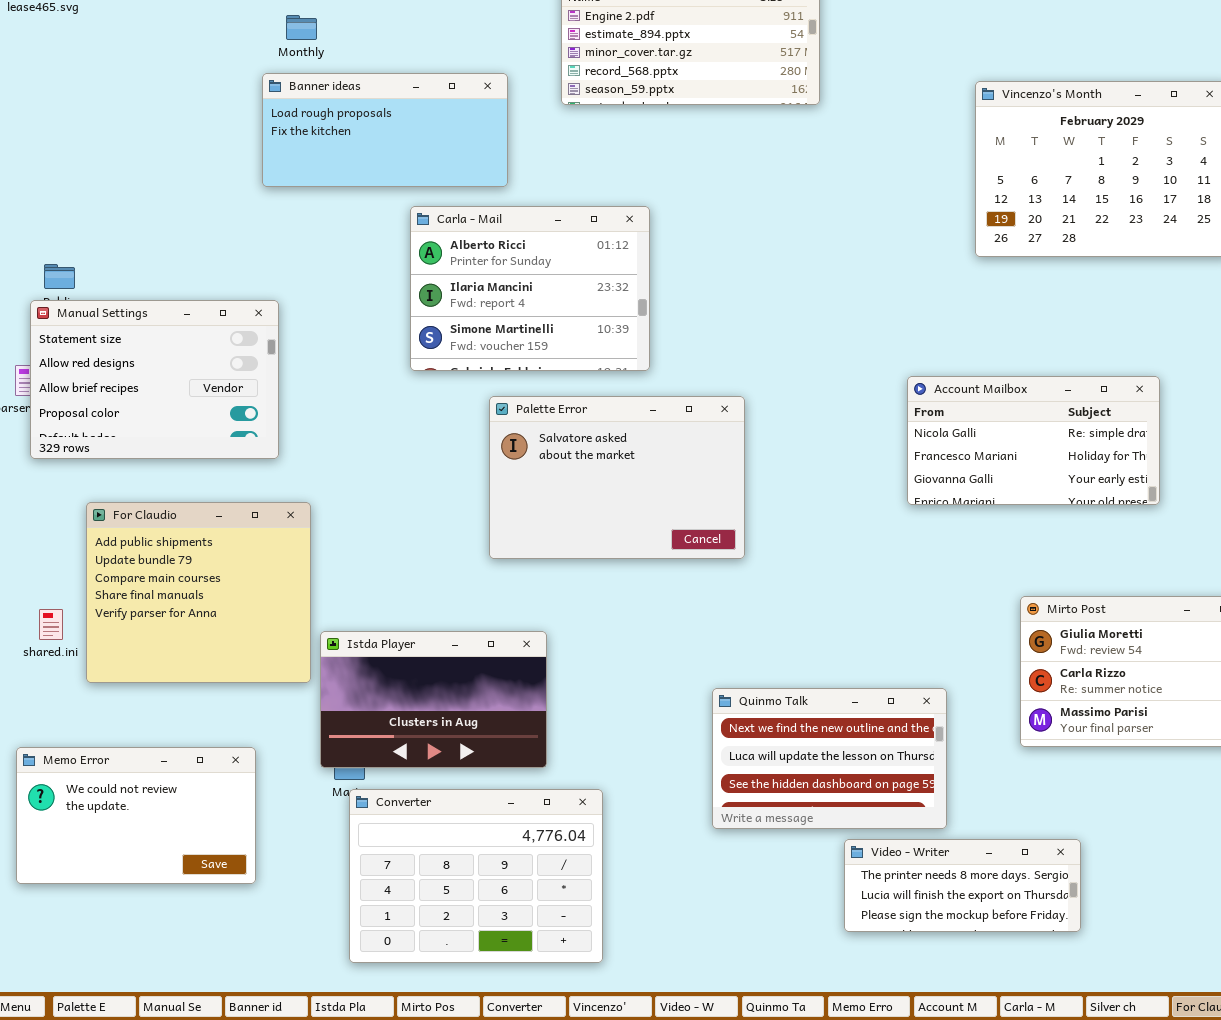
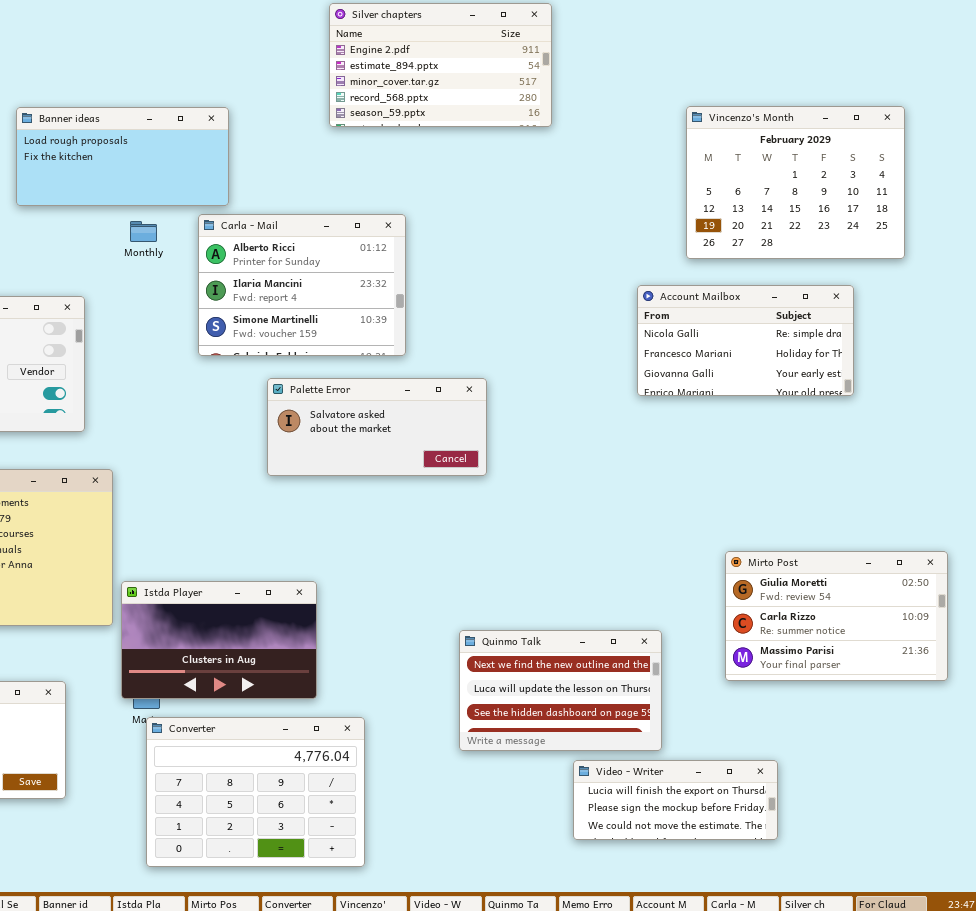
Monthly: [286,15,317,40] -> [130,221,157,242], moved
Banner ideas: [262,73,508,187] -> [16,107,229,206], moved
Account Mailbox: [907,376,1160,505] -> [637,285,854,396], moved
Palette Error: [489,396,745,559] -> [267,378,487,476], resized
Video - Writer: [844,839,1081,932] -> [573,760,778,840], scrolled down 1 row

